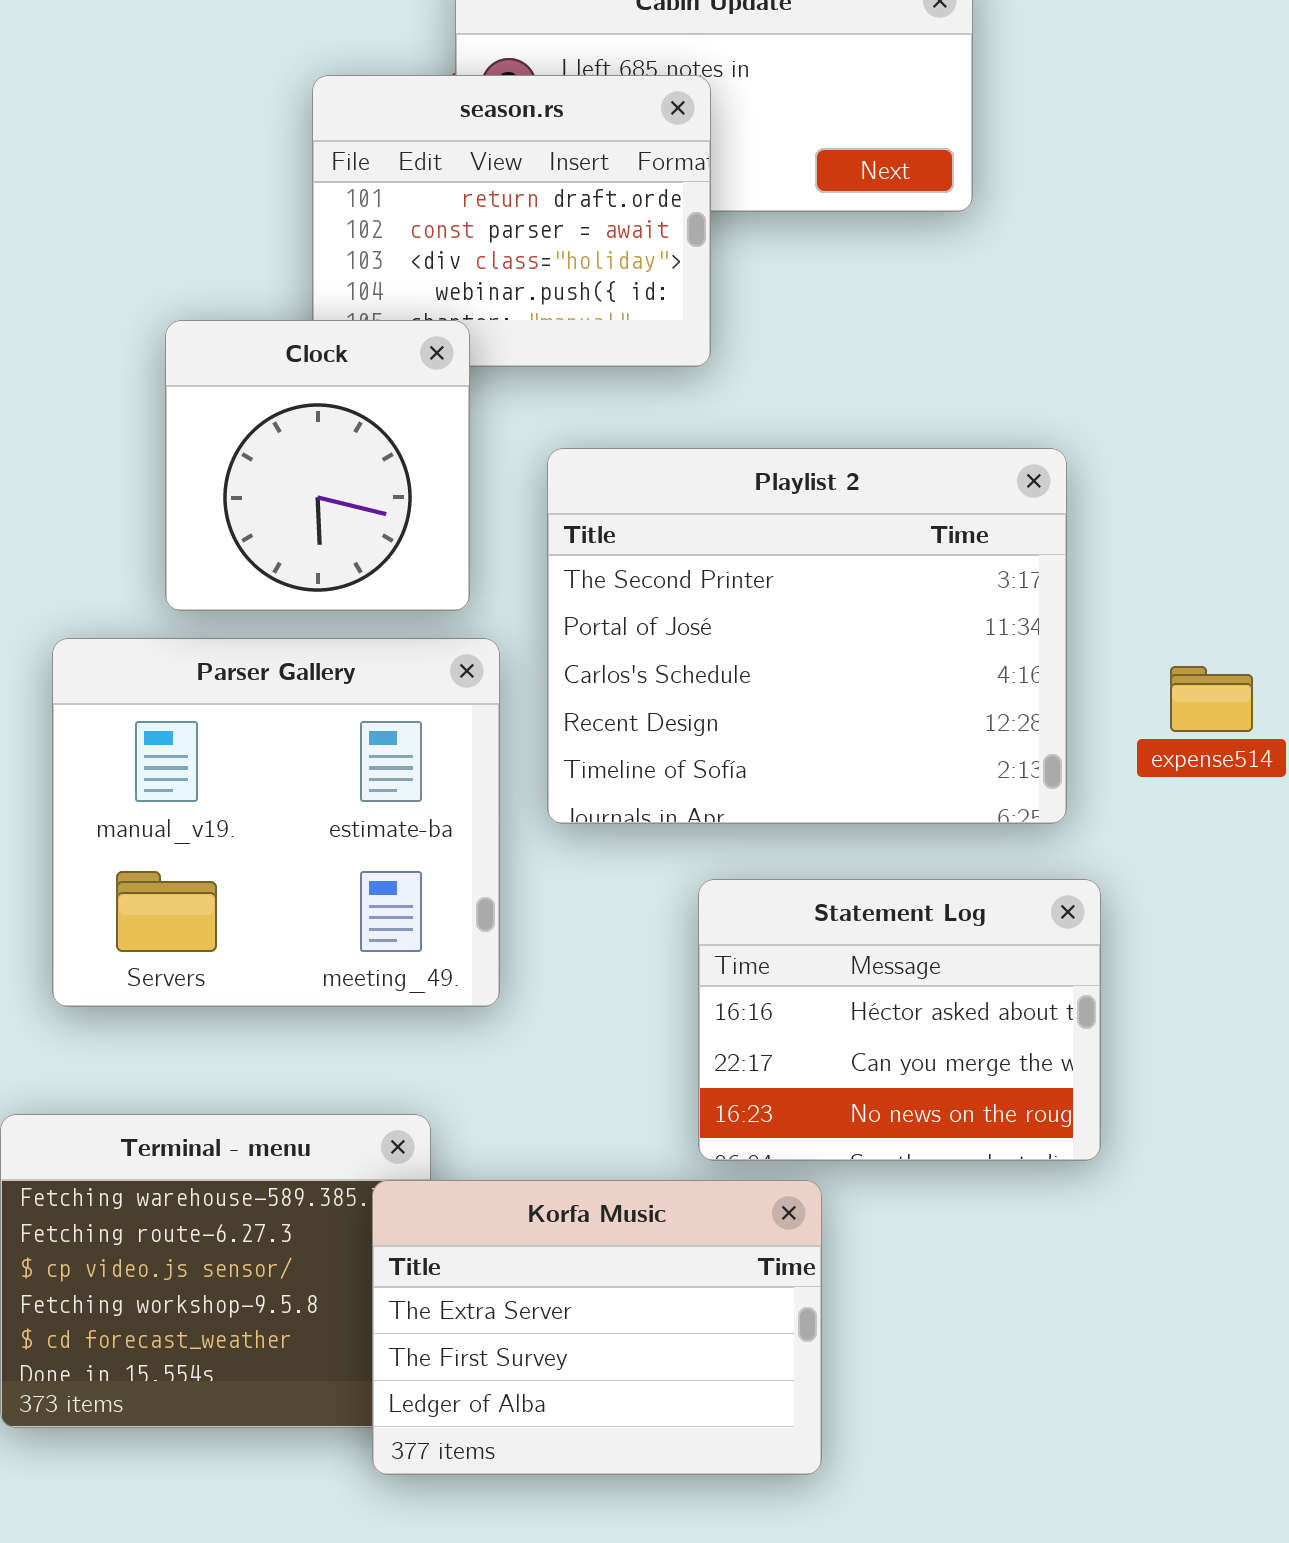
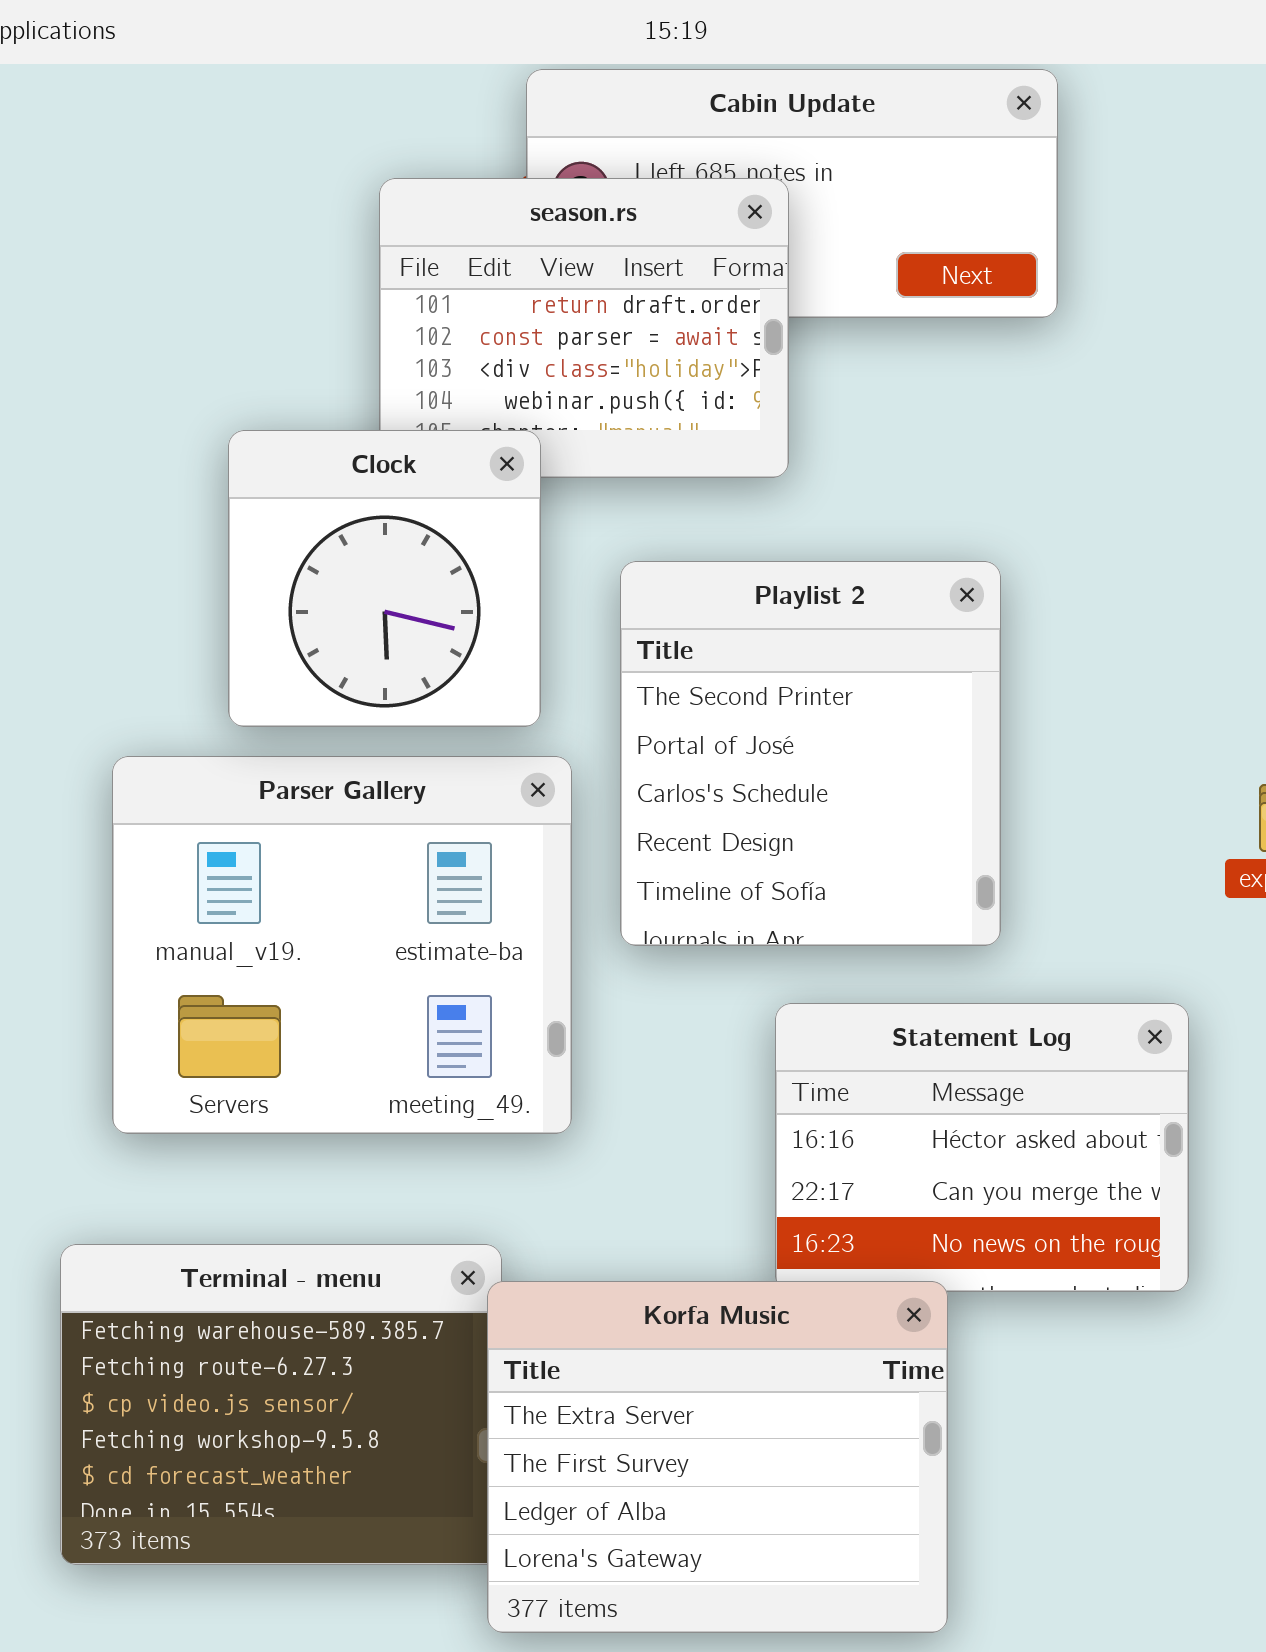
Playlist 2: [547,448,1067,824] -> [620,561,1001,946], resized
Korfa Music: [372,1180,822,1475] -> [487,1281,948,1633], moved, resized

